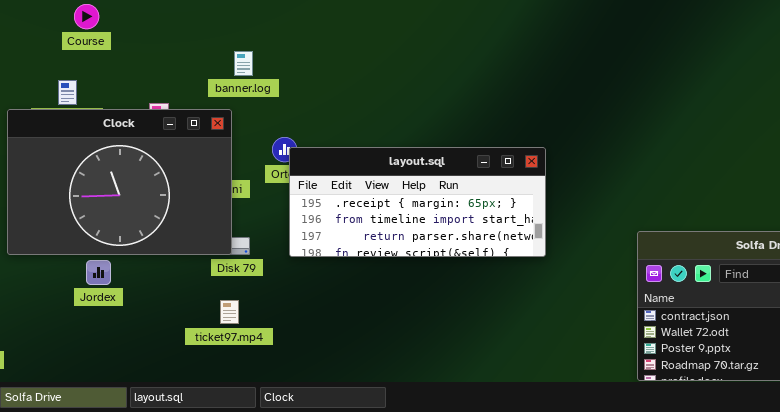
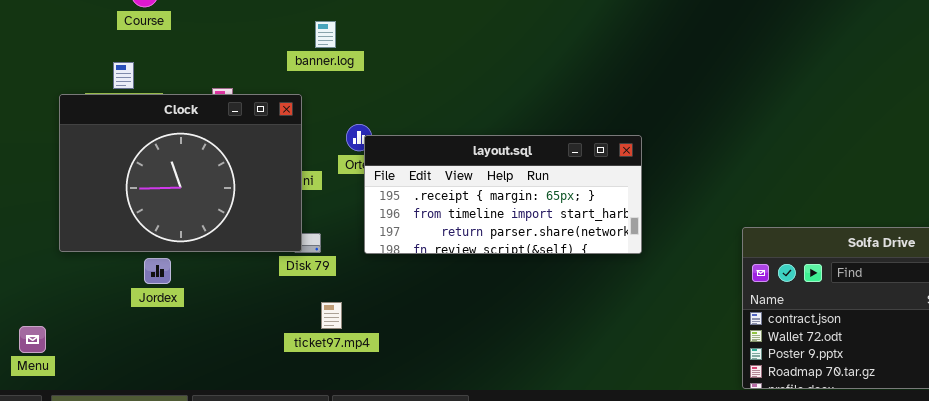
banner.log: [234,51,253,76] -> [315,21,336,48], moved
ticket97.mp4: [220,300,239,324] -> [321,302,342,329], moved

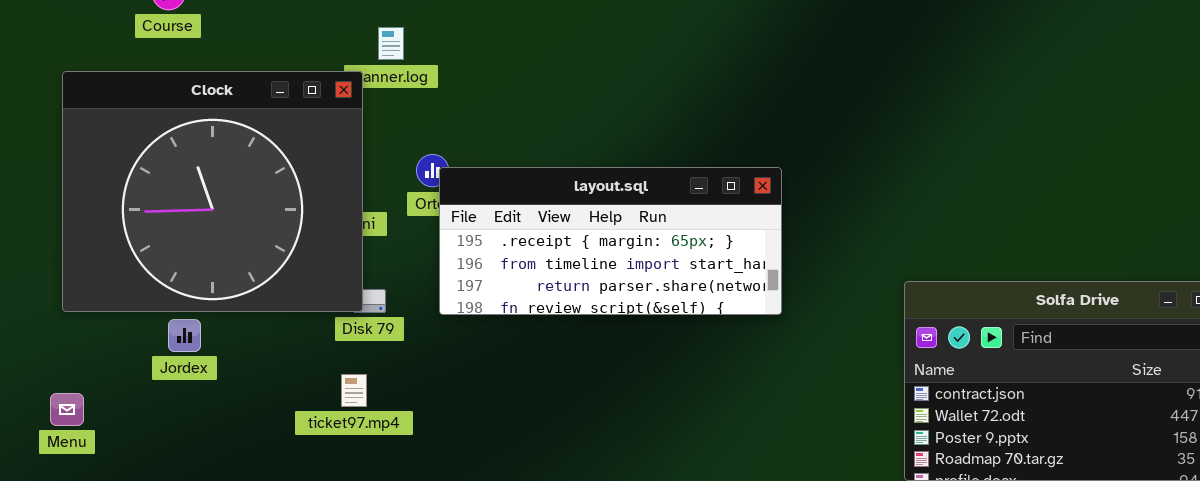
Clock: [59,94,302,252] -> [62,71,363,312], resized
ticket97.mp4: [321,302,342,329] -> [341,374,367,407], moved
Menu: [19,326,46,353] -> [50,393,84,426], moved

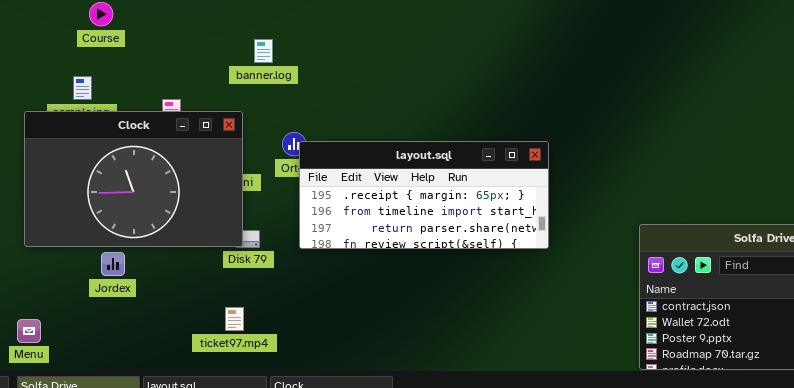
Clock: [62,71,363,312] -> [24,111,243,247], resized
ticket97.mp4: [341,374,367,407] -> [225,307,244,331], moved
Menu: [50,393,84,426] -> [17,319,41,343], moved

